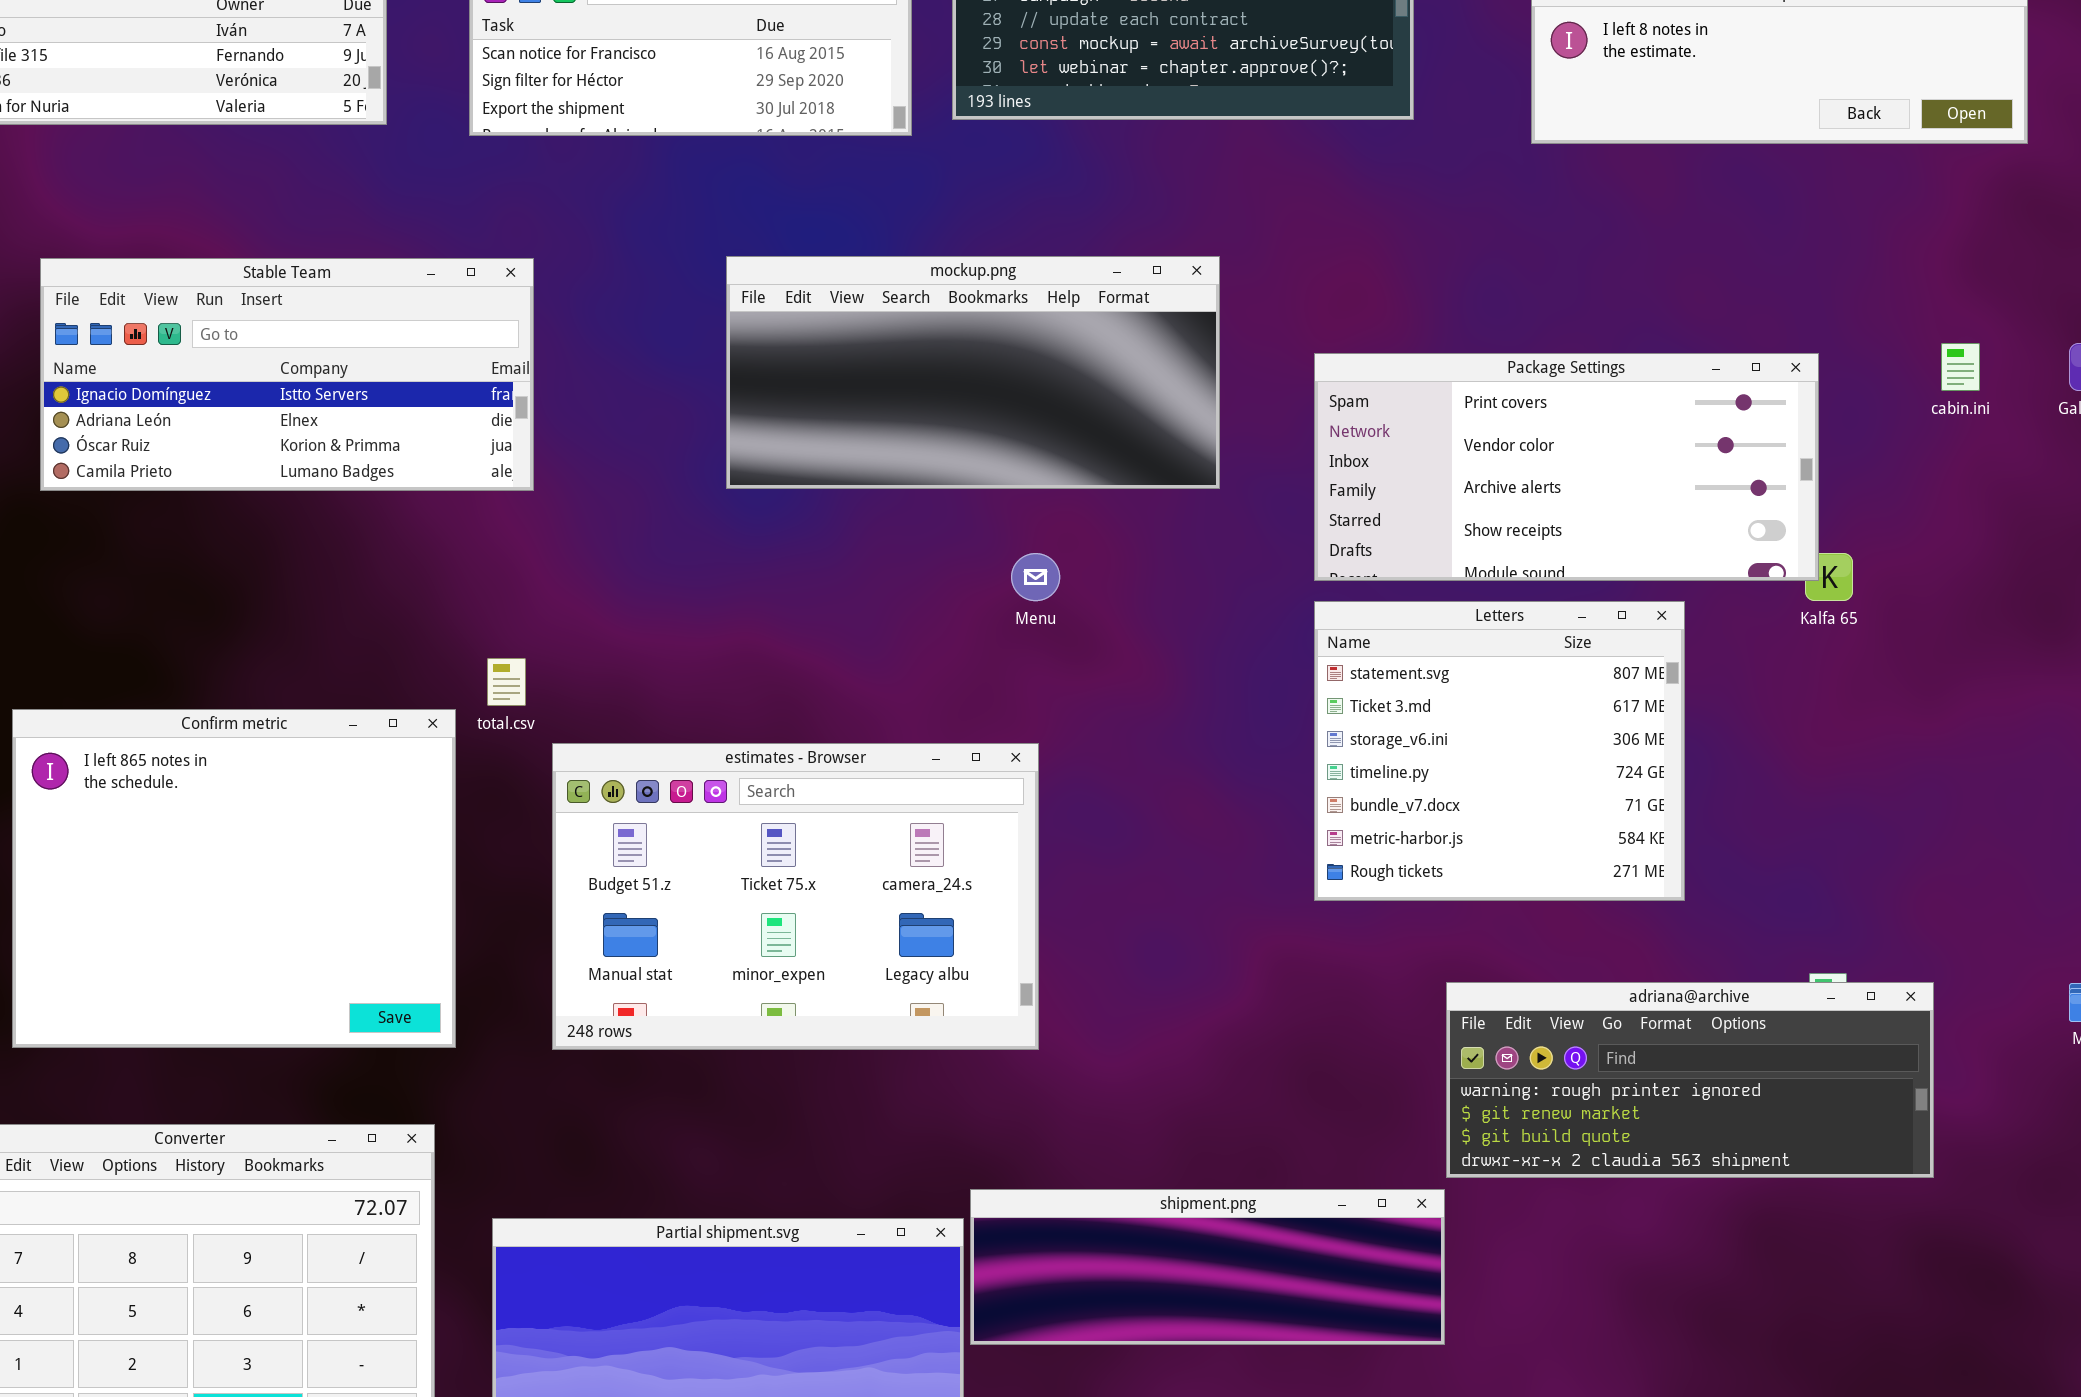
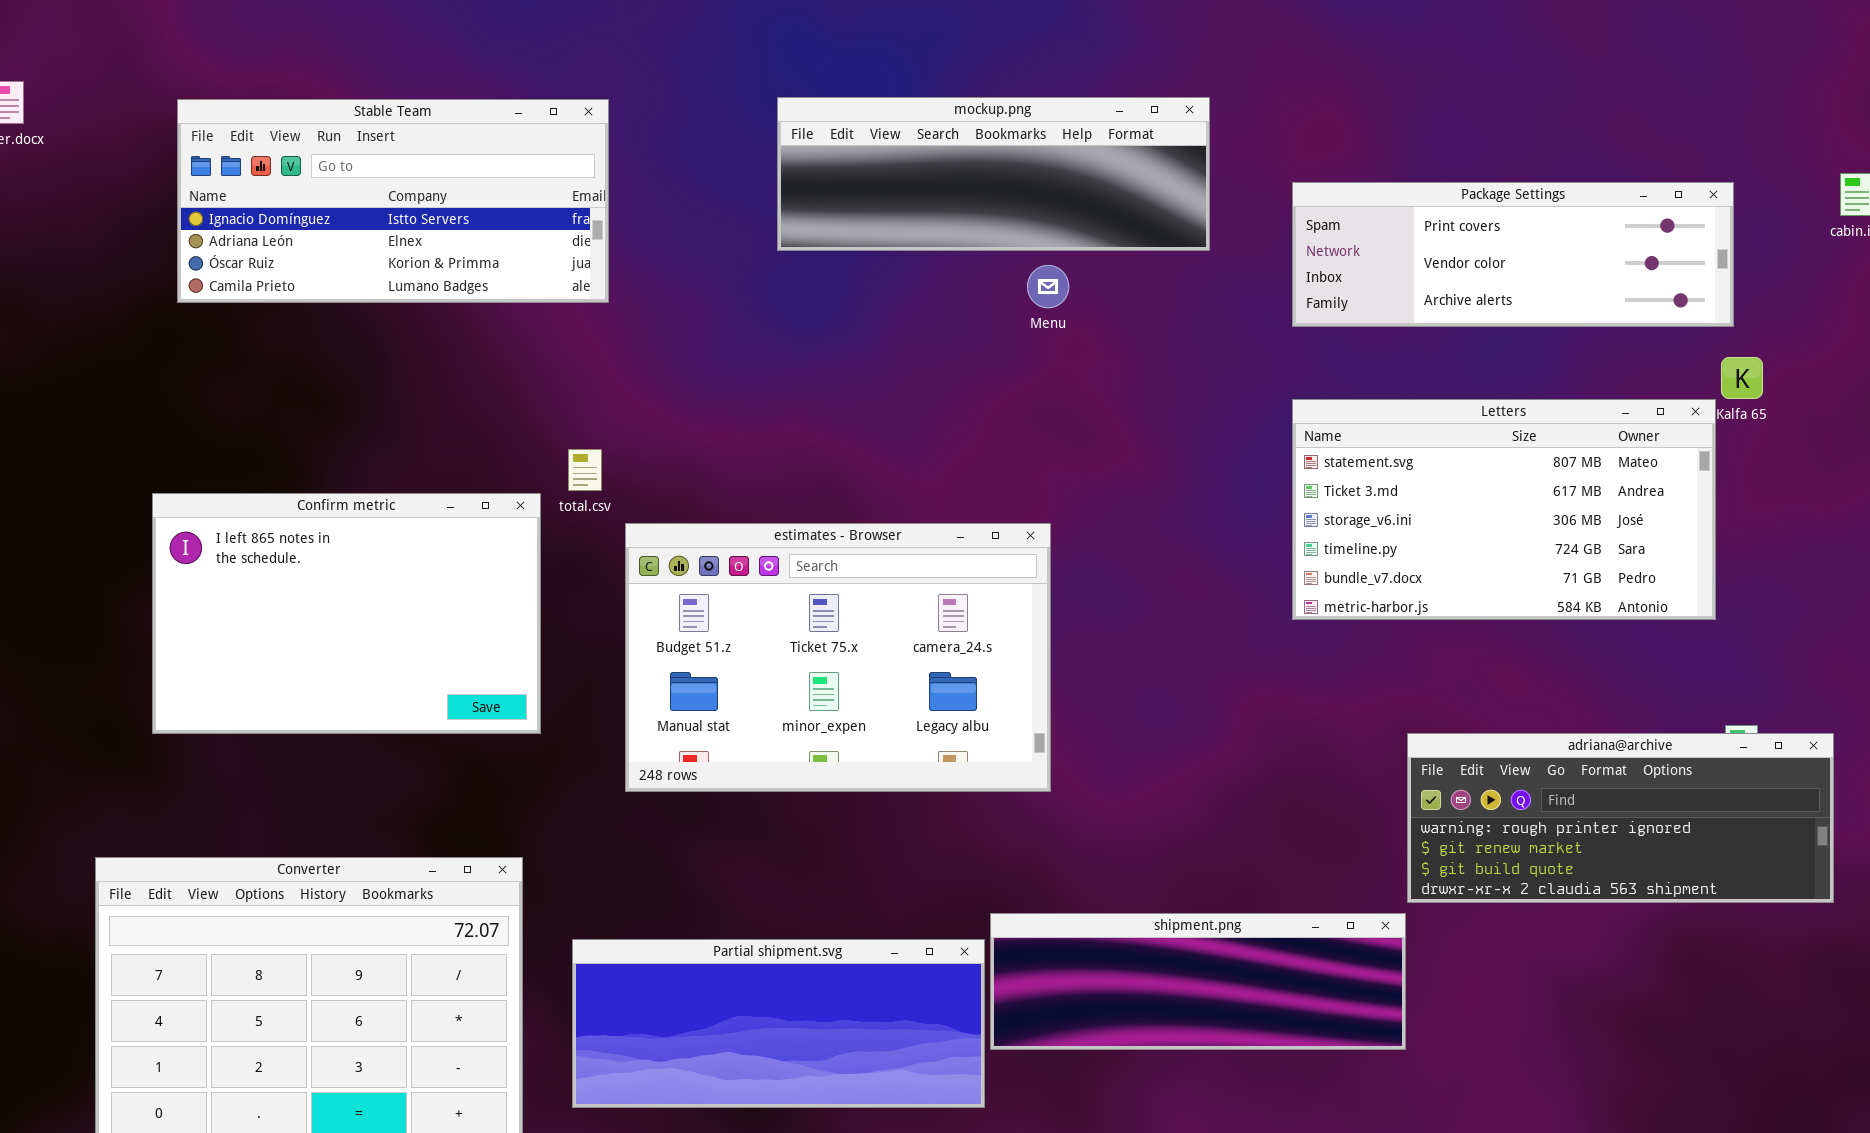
mockup.png: [726,256,1220,489] -> [777,97,1210,251], resized
Package Settings: [1314,353,1819,581] -> [1292,182,1734,327], resized
Menu: [1011,553,1060,601] -> [1027,265,1069,308], moved
Letters: [1314,601,1685,901] -> [1292,399,1716,620], resized
Confirm metric: [12,709,456,1048] -> [152,493,541,734], resized

